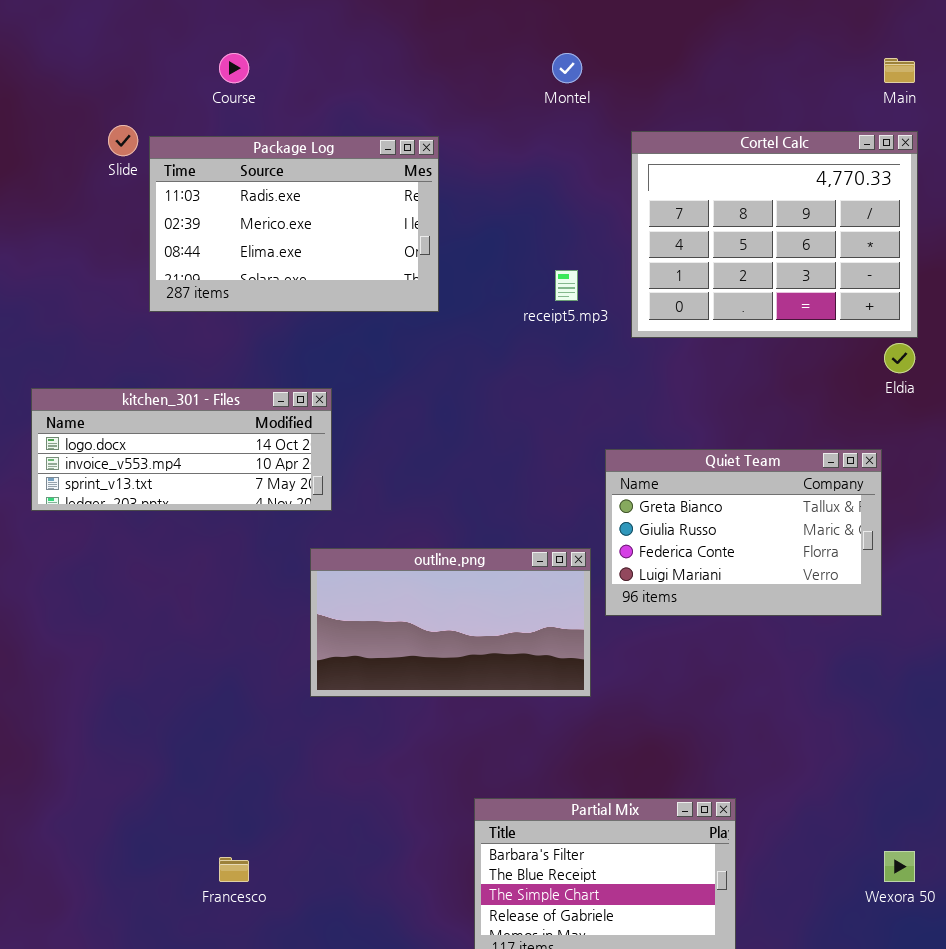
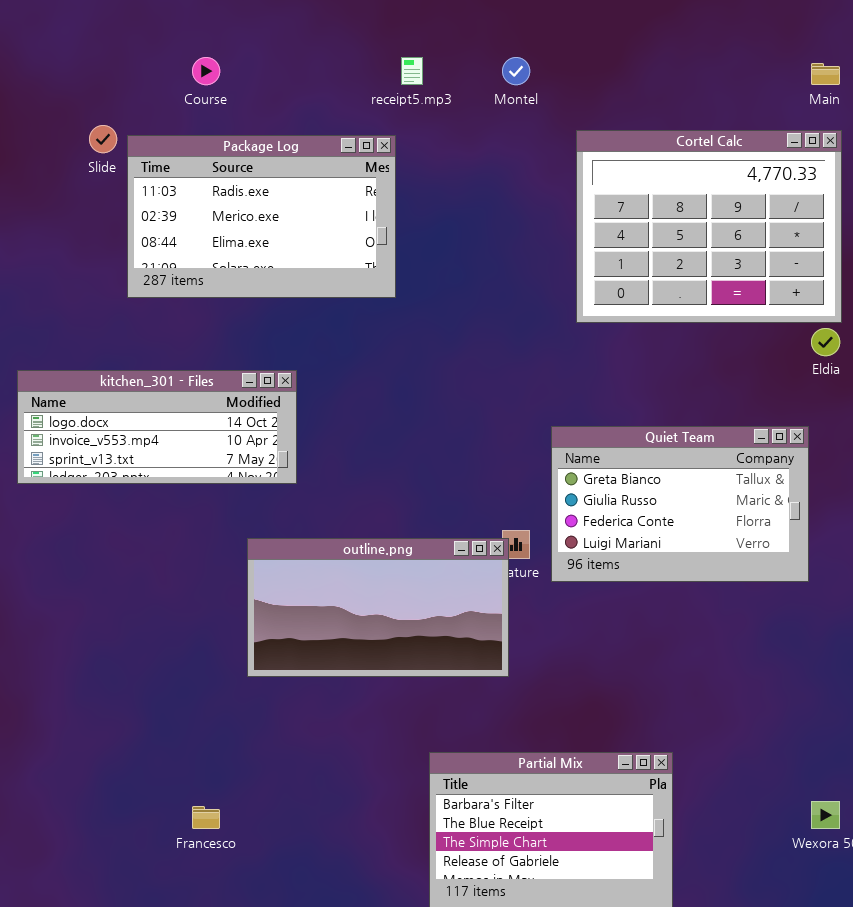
receipt5.mp3: [555,270,578,301] -> [401,57,423,85], moved
outline.png: [310,548,591,697] -> [247,538,509,677], moved

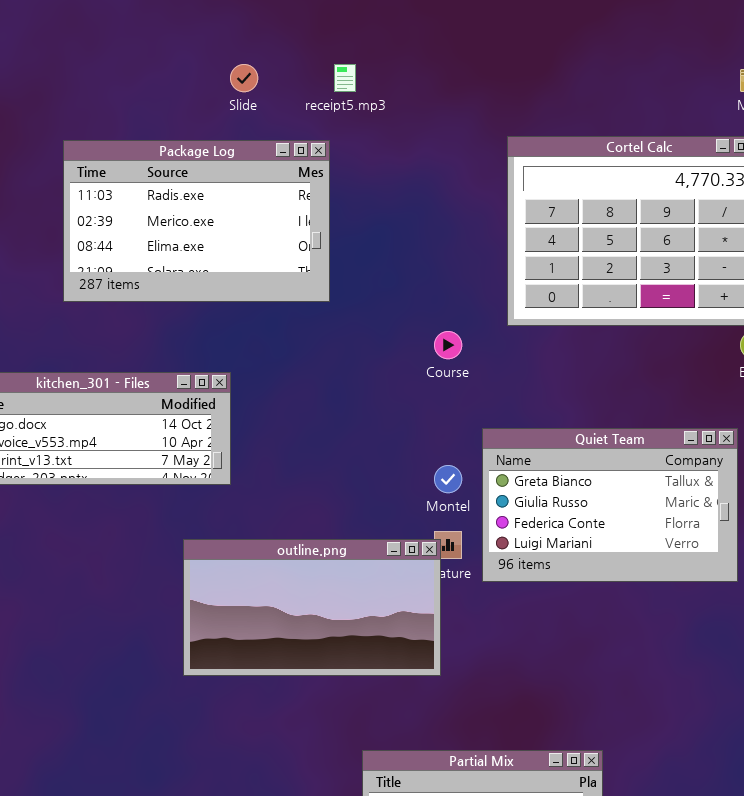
Course: [192,57,220,85] -> [434,331,462,359], moved
Montel: [502,57,530,85] -> [434,465,462,493], moved
Slide: [89,125,117,153] -> [230,64,258,92], moved

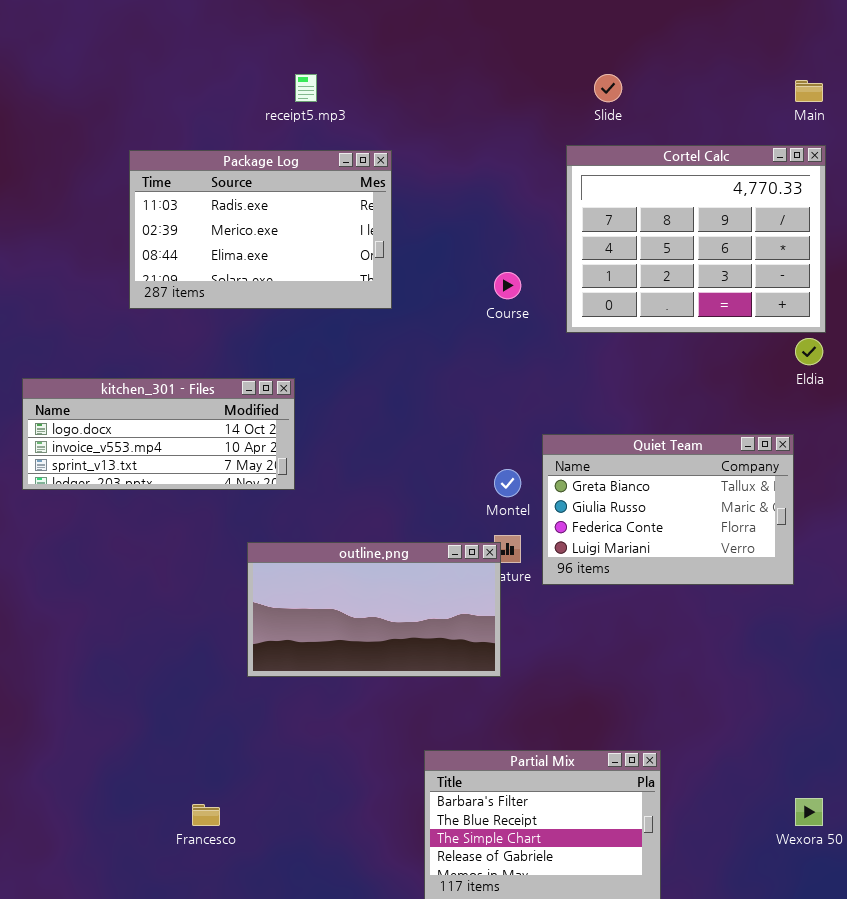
Slide: [230,64,258,92] -> [594,74,622,102], moved
receipt5.mp3: [334,64,356,92] -> [295,74,317,102], moved
Course: [434,331,462,359] -> [494,272,521,299], moved

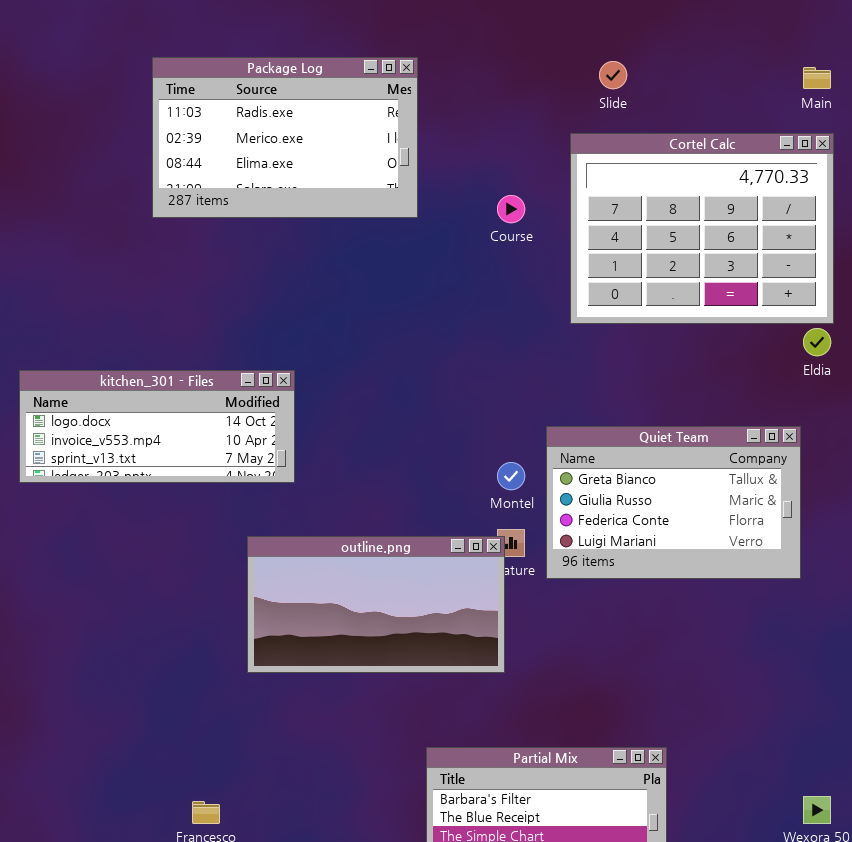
Package Log: [129,150,392,309] -> [152,57,418,218], moved
Course: [494,272,521,299] -> [497,195,525,223], moved

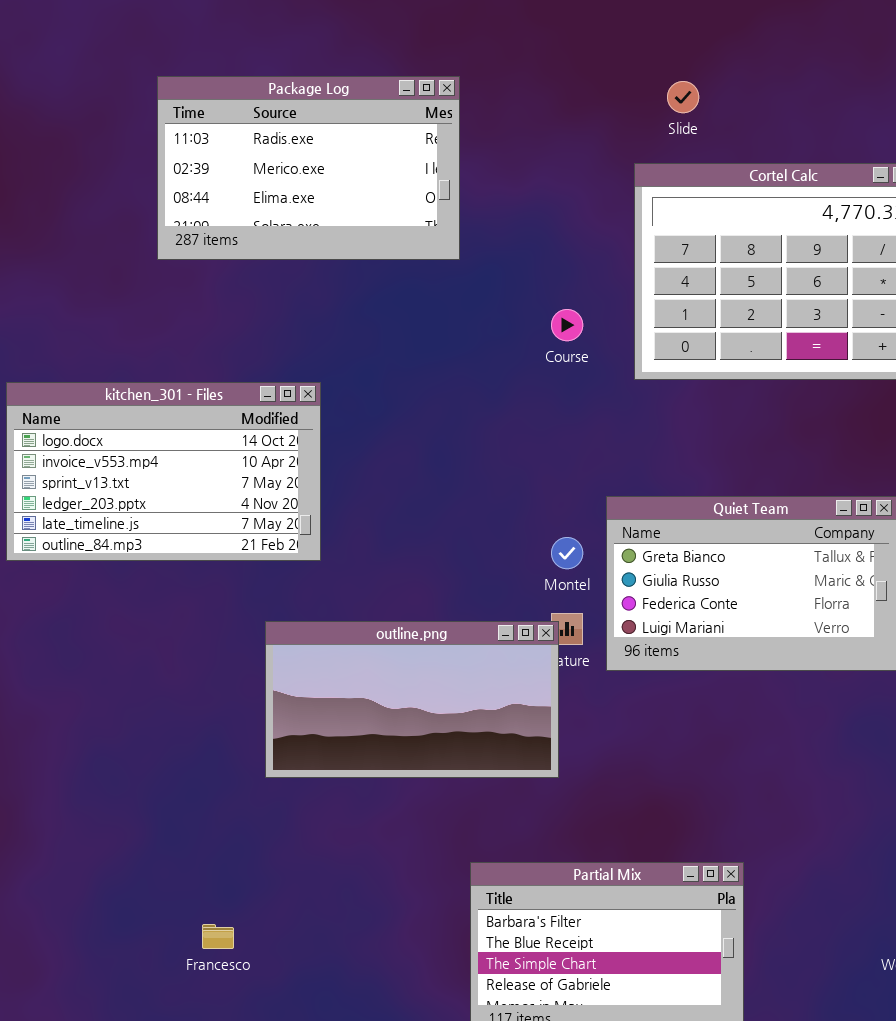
Course: [497,195,525,223] -> [551,309,583,341], moved
kitchen_301 - Files: [19,370,295,483] -> [6,382,321,561], resized

